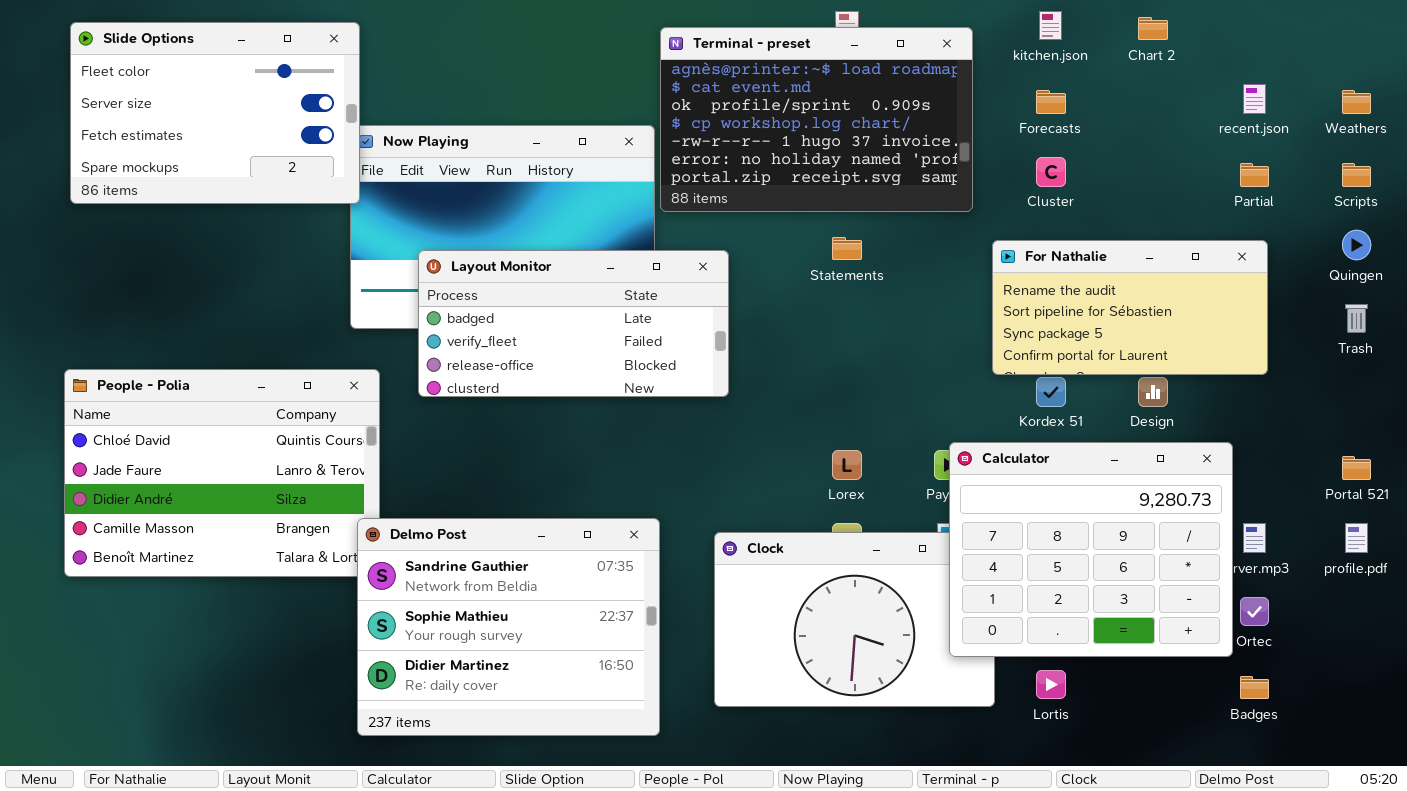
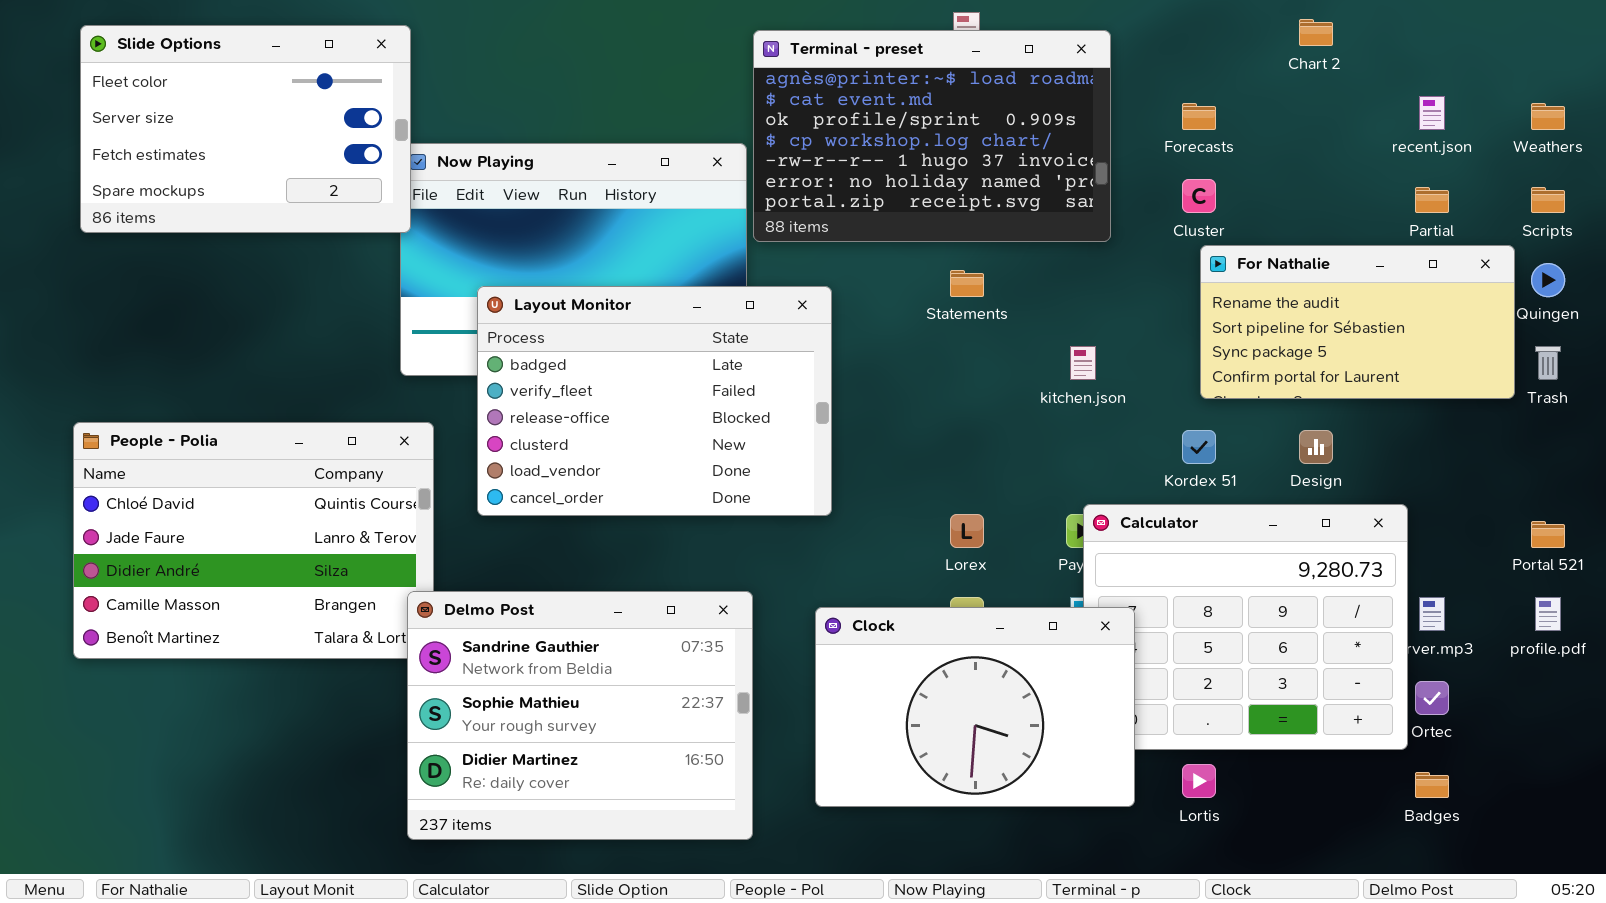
kitchen.json: [1039,11,1062,40] -> [1070,346,1096,380], moved
For Nathalie: [992,240,1268,375] -> [1200,245,1515,399], moved
Layout Monitor: [418,250,729,397] -> [477,286,832,516], resized
Clock: [714,532,995,707] -> [815,607,1135,807], raised

